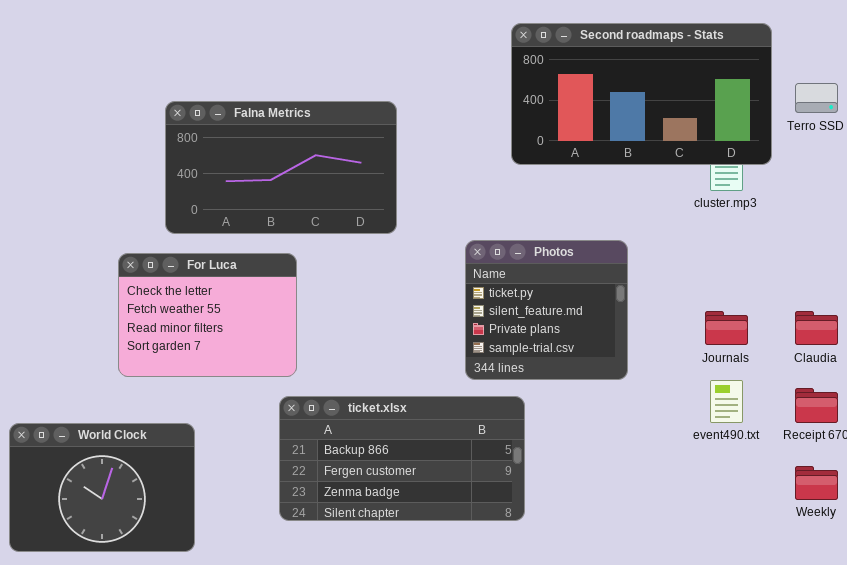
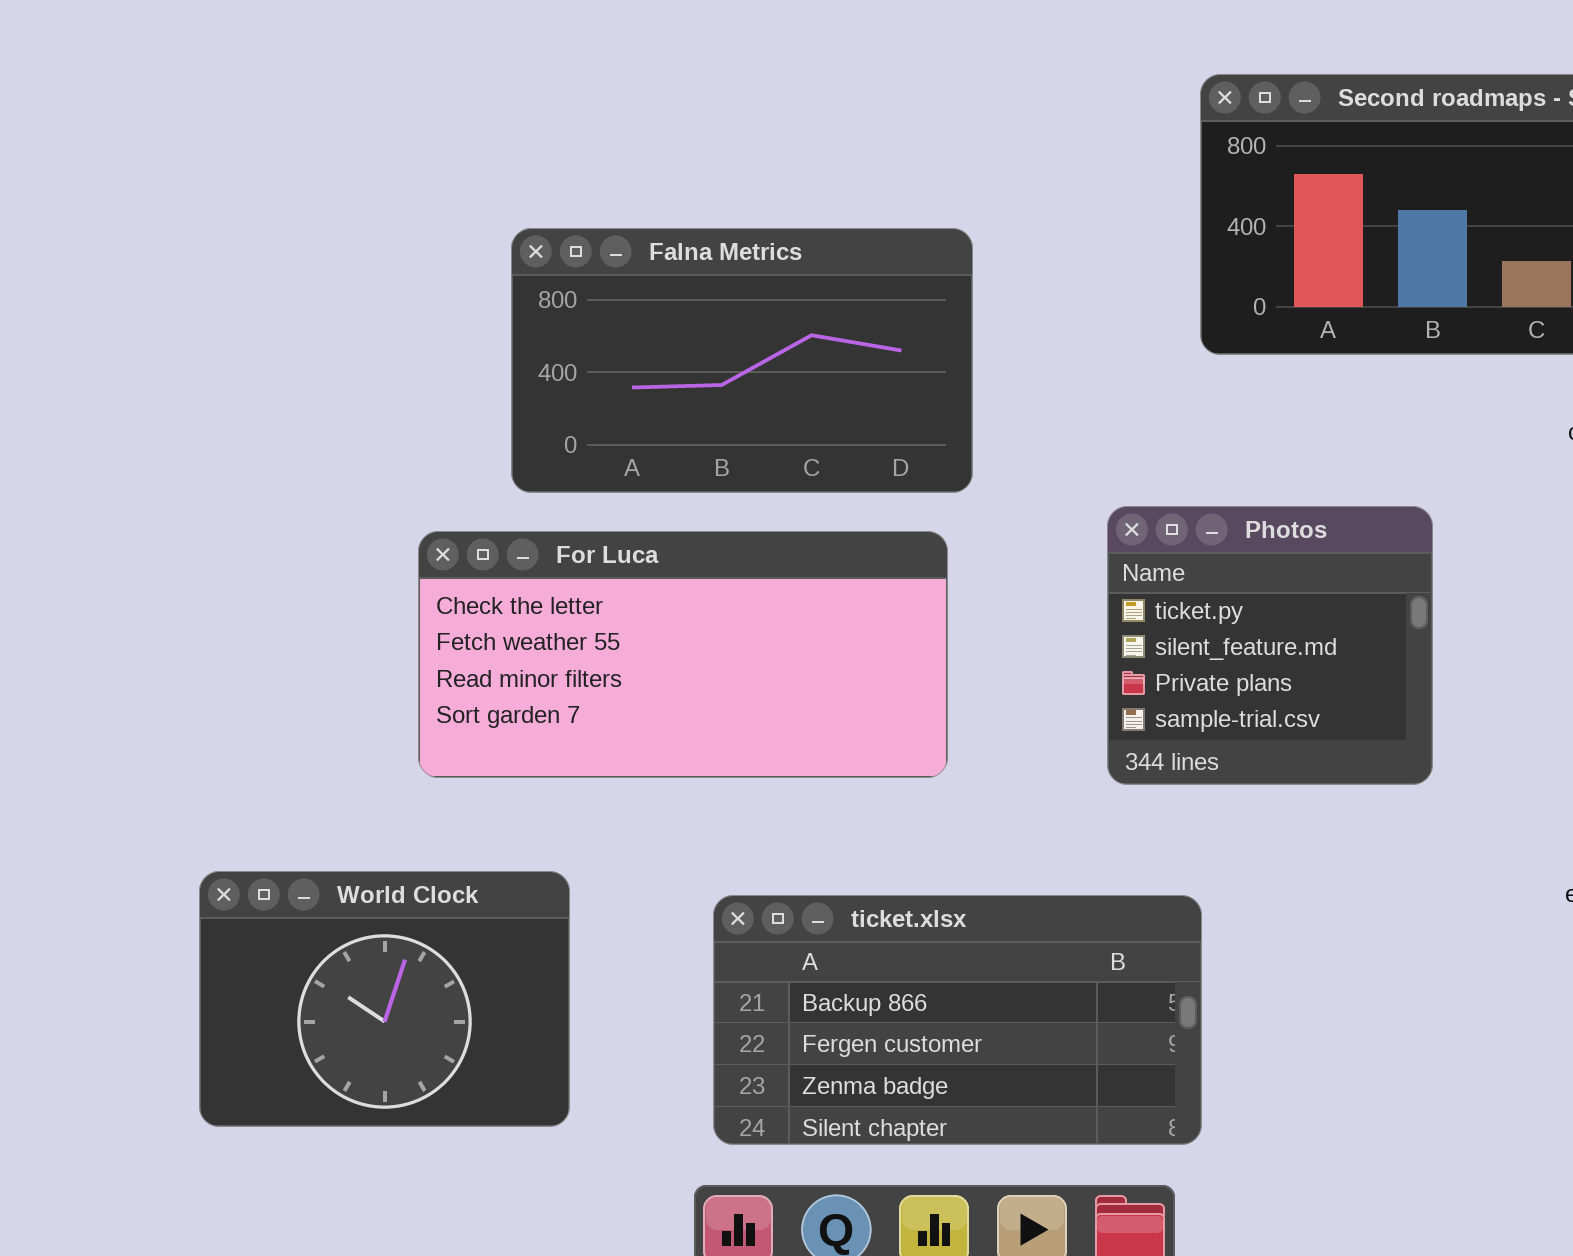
For Luca: [118,253,297,377] -> [418,531,948,778], resized
ticket.xlsx: [279,396,525,521] -> [713,895,1202,1145], moved

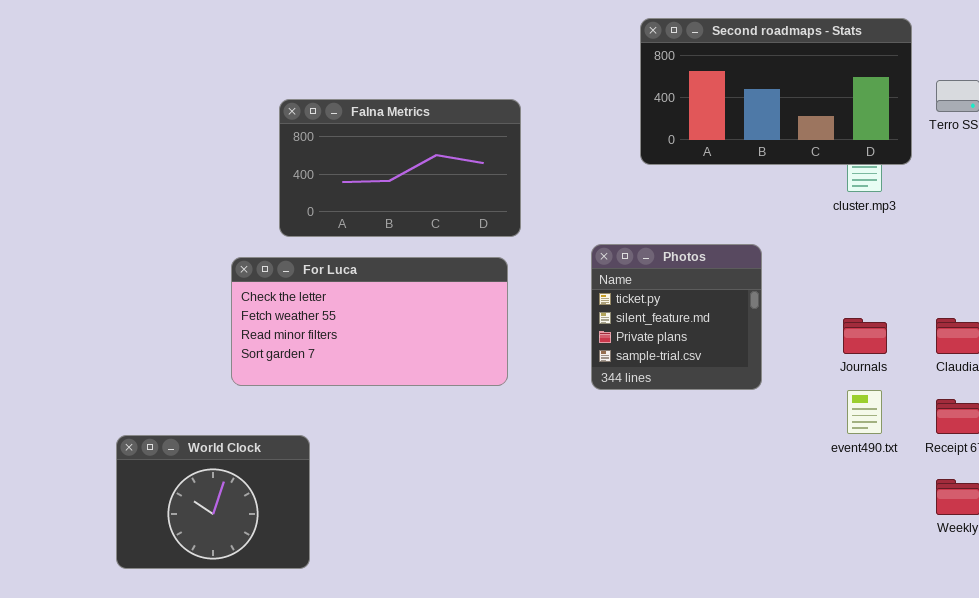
ticket.xlsx: [713,895,1202,1145] -> none, closed

